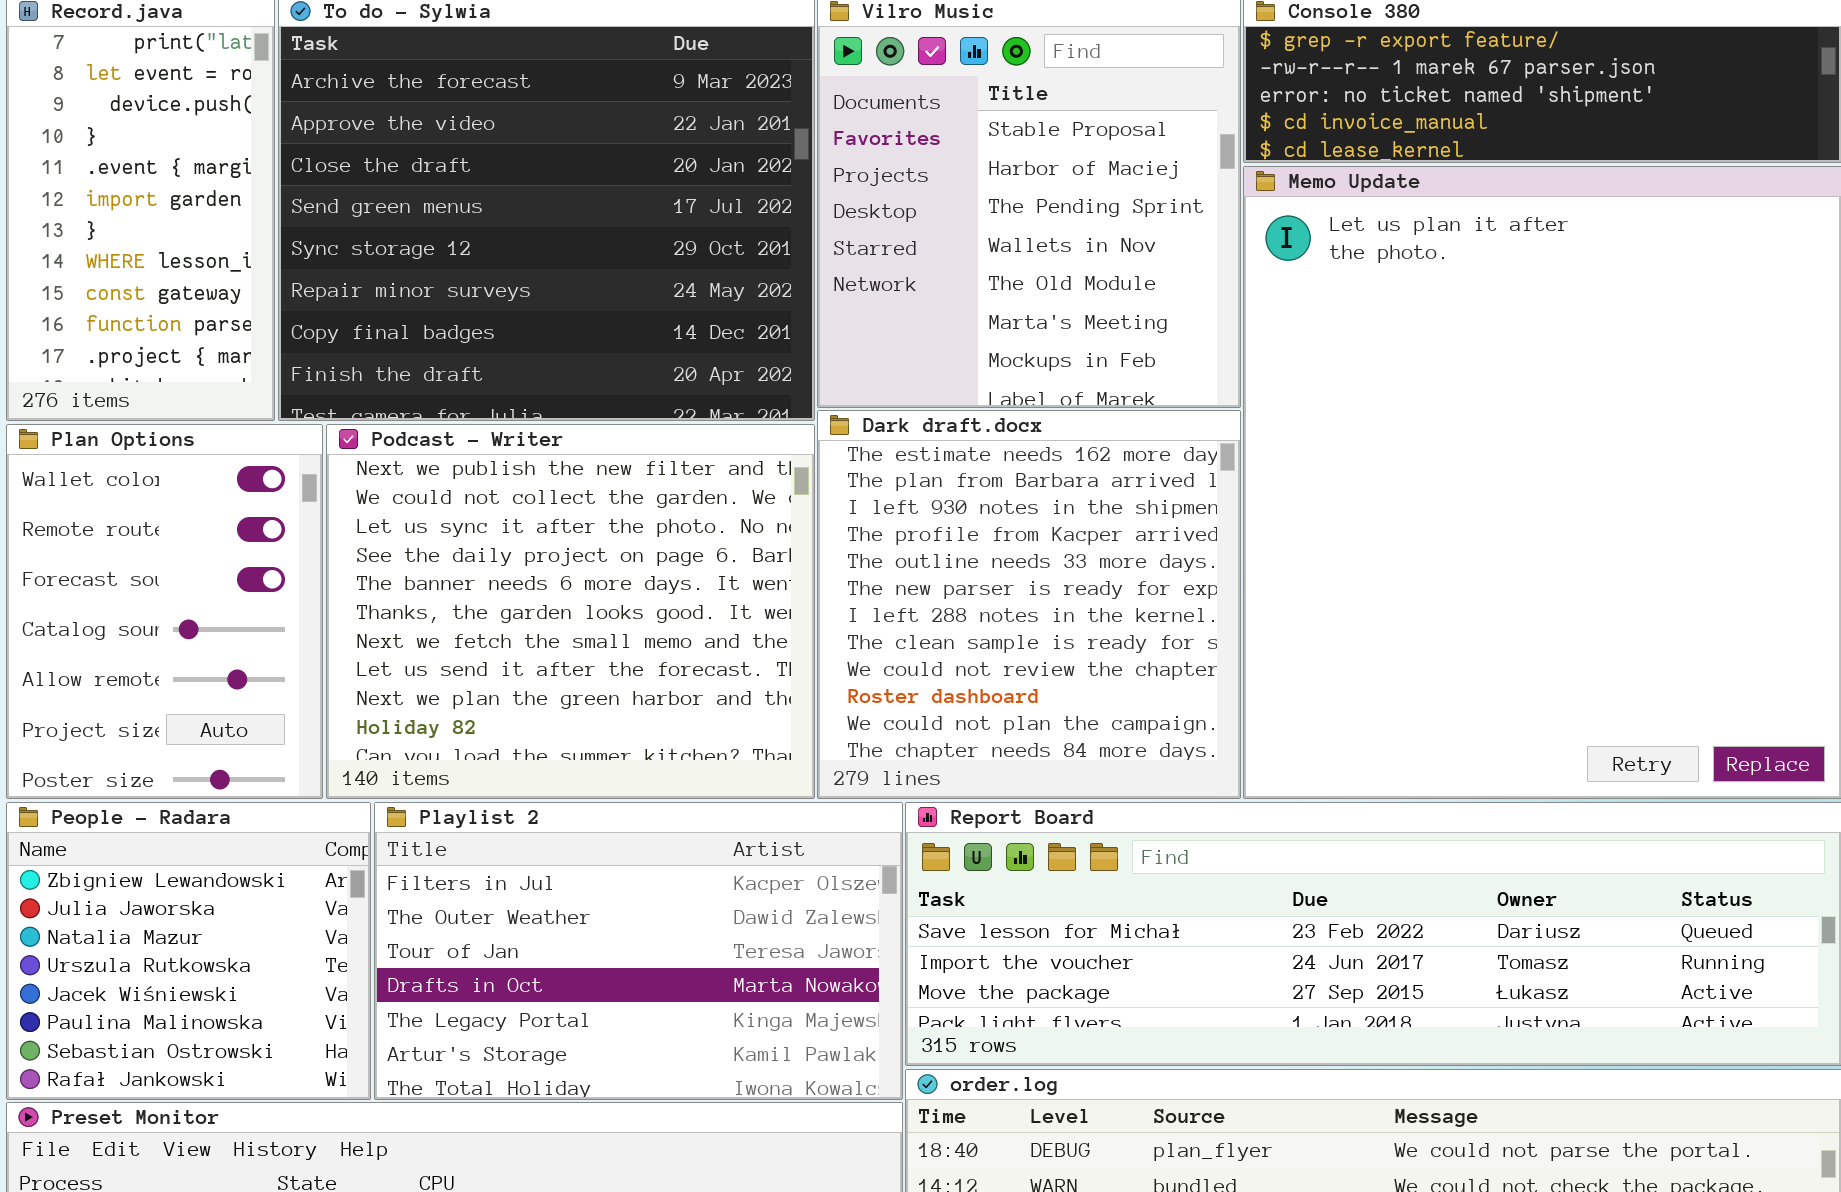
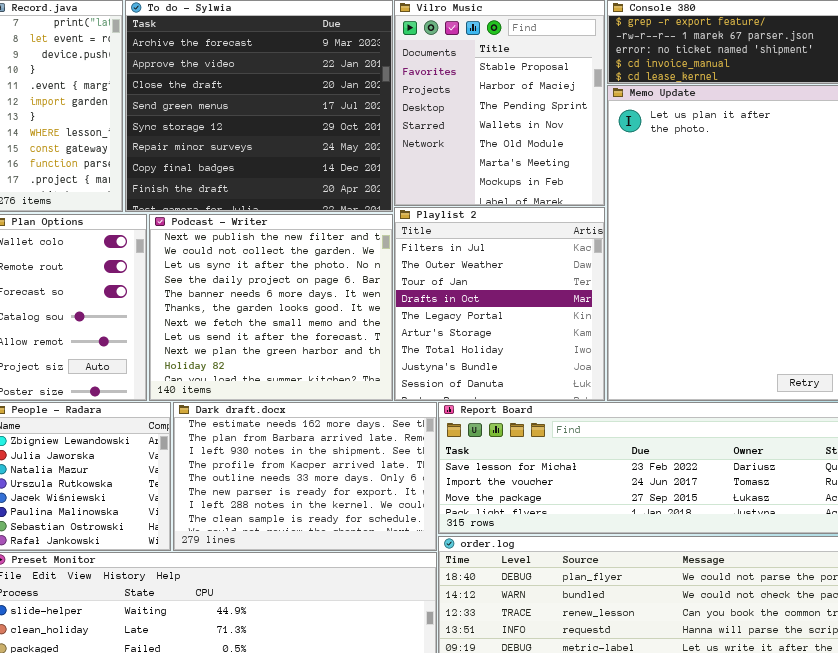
Dark draft.docx: [817,410,1241,799] -> [173,402,437,551], moved, resized
Playlist 2: [374,802,903,1100] -> [394,207,605,401], moved, resized

